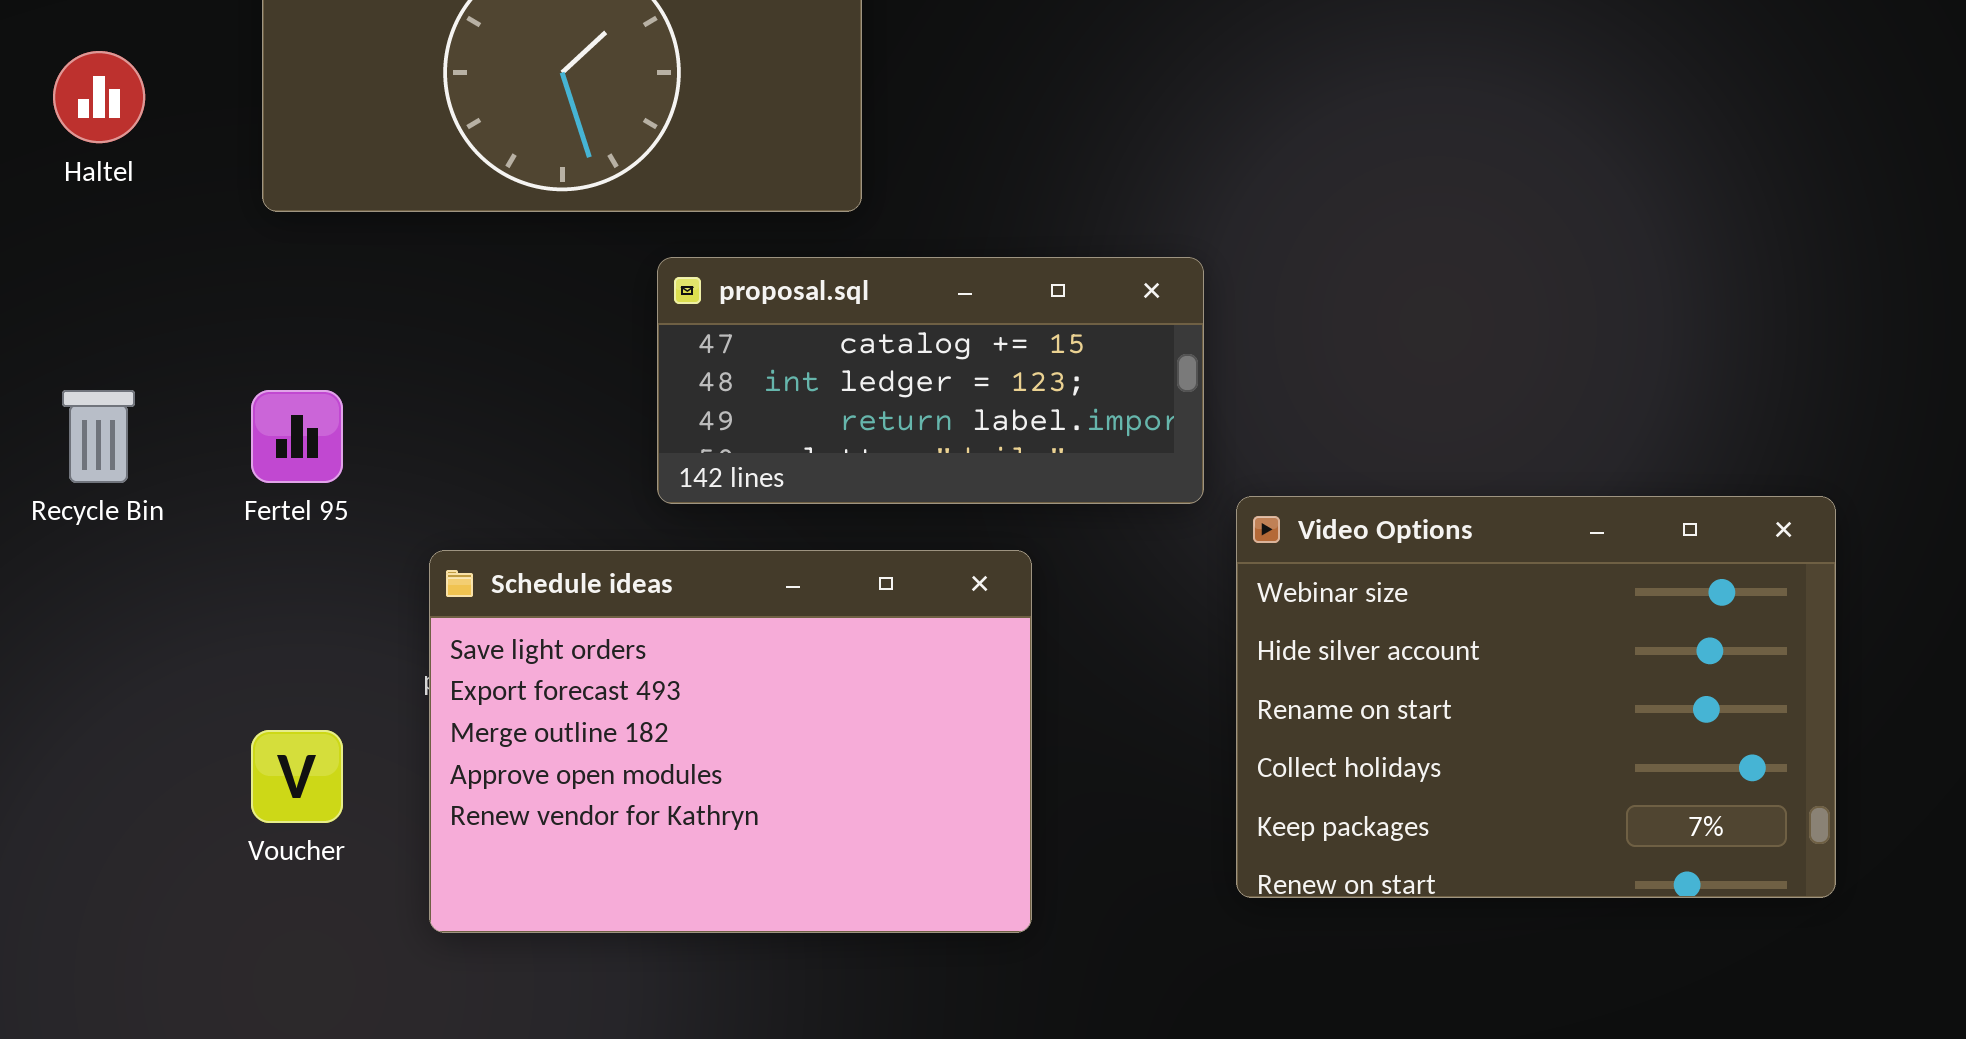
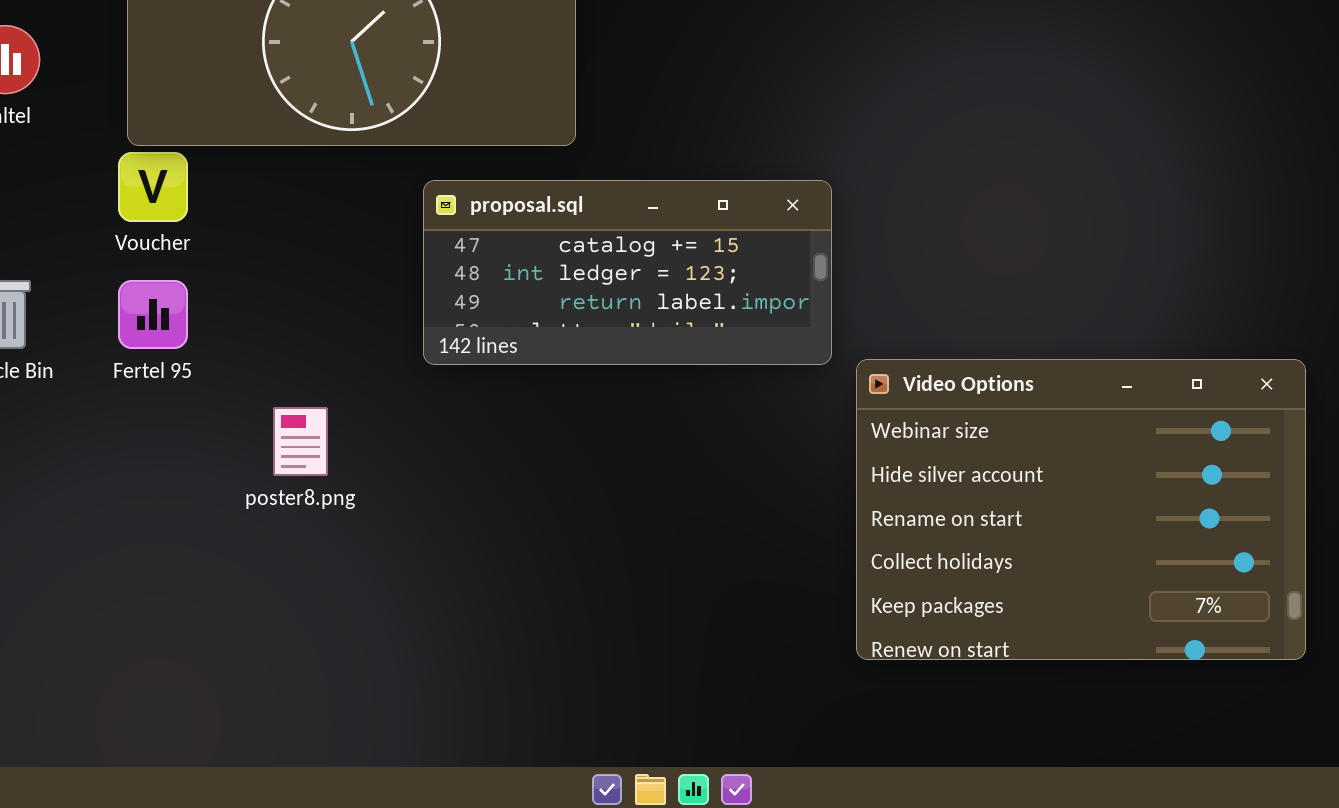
Schedule ideas: [429,550,1032,933] -> none, closed
Voucher: [251,730,343,823] -> [118,152,188,222], moved

